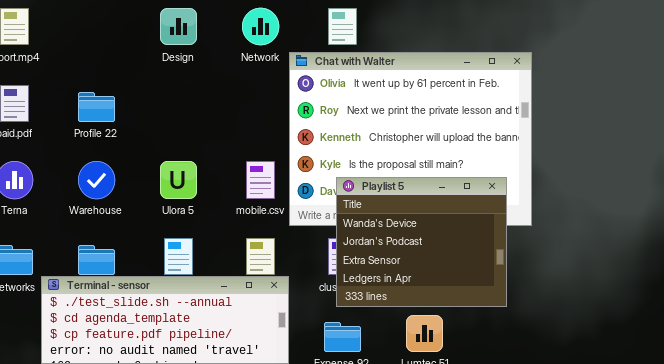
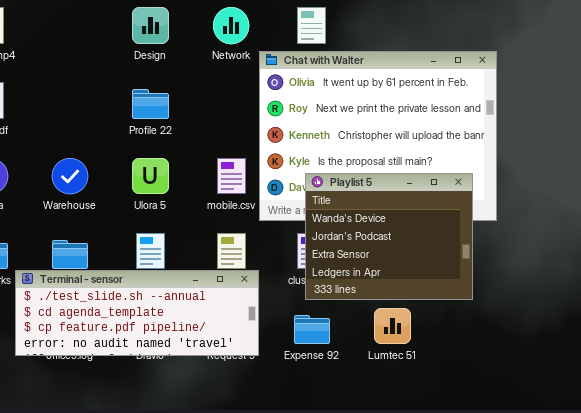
Profile 22: [78,92,115,122] -> [132,89,169,119], moved

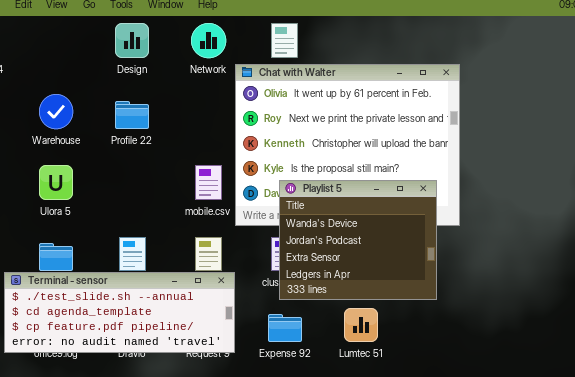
Warehouse: [52,158,88,194] -> [39,94,73,129], moved
Ulora 5: [132,158,169,194] -> [39,165,73,200], moved

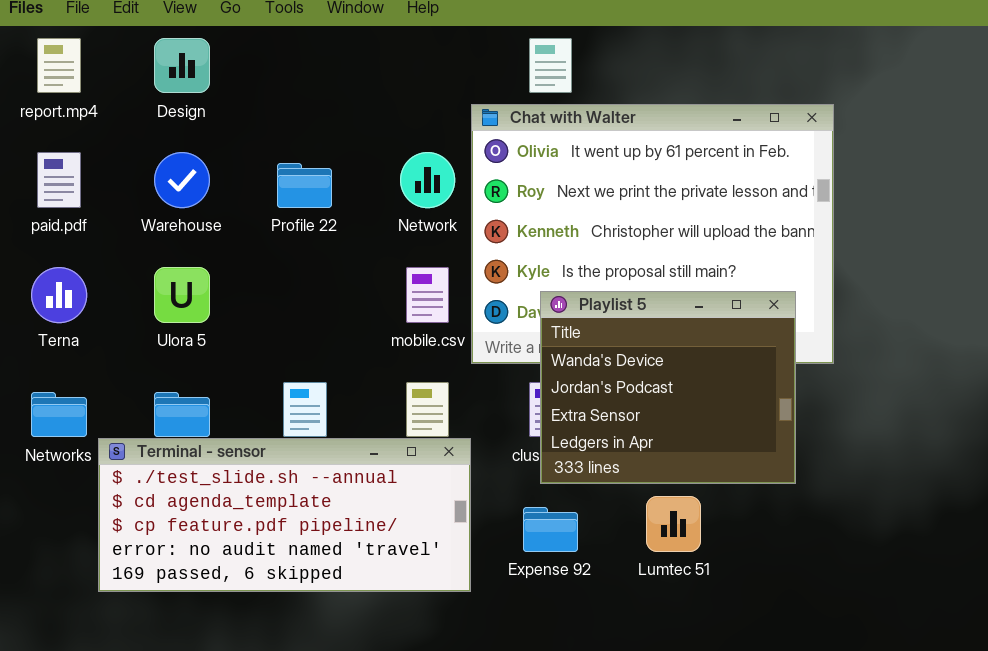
Design: [115,23,149,58] -> [154,38,210,93], moved
Network: [191,23,226,58] -> [400,152,455,208], moved
Terminal - sensor: [4,272,235,353] -> [98,438,471,592], resized

